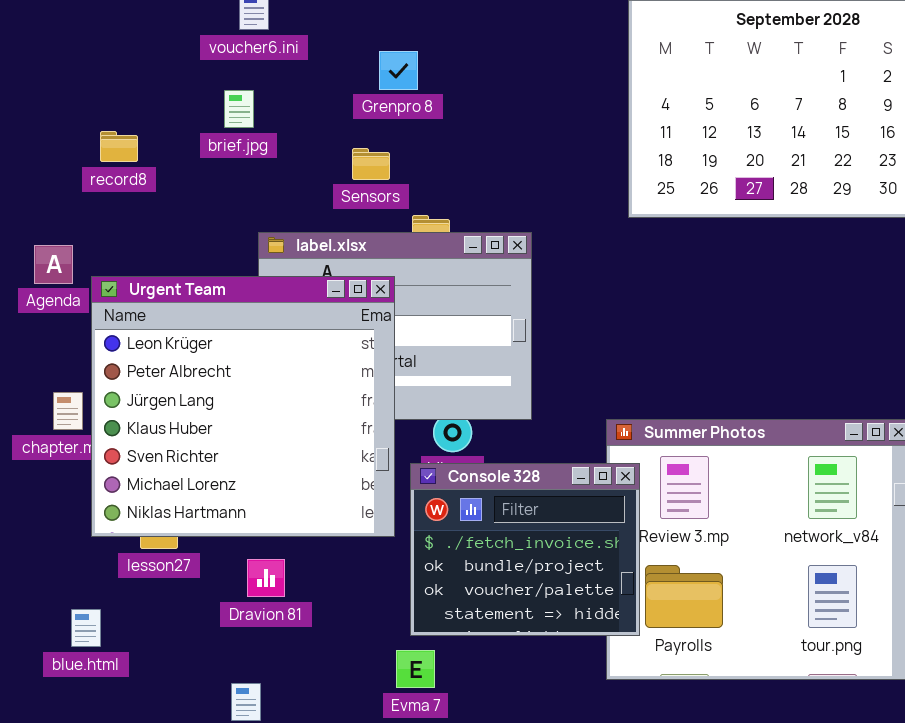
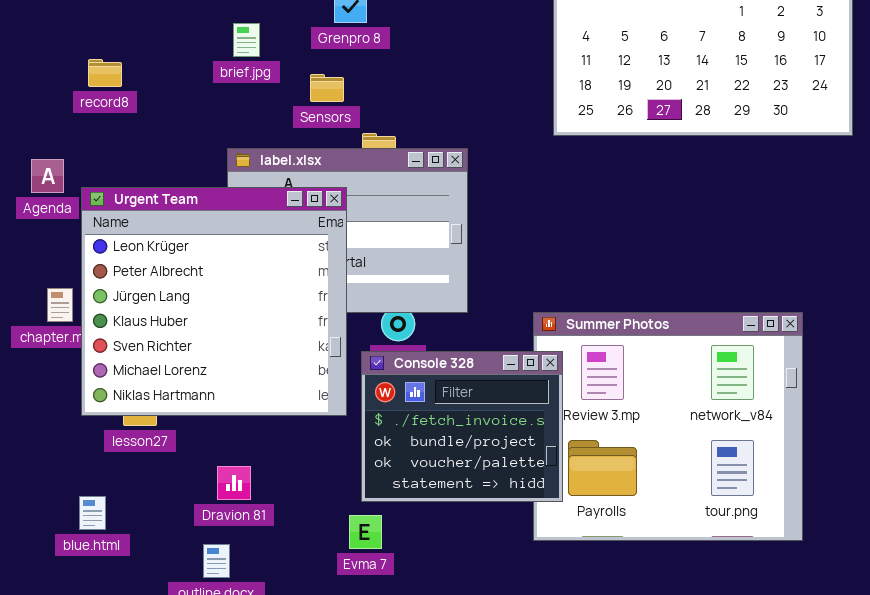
brief.jpg: [224,90,254,128] -> [233,23,260,57], moved
Dravion 81: [247,559,285,597] -> [217,466,251,500], moved
blue.html: [71,609,101,647] -> [79,496,106,530], moved

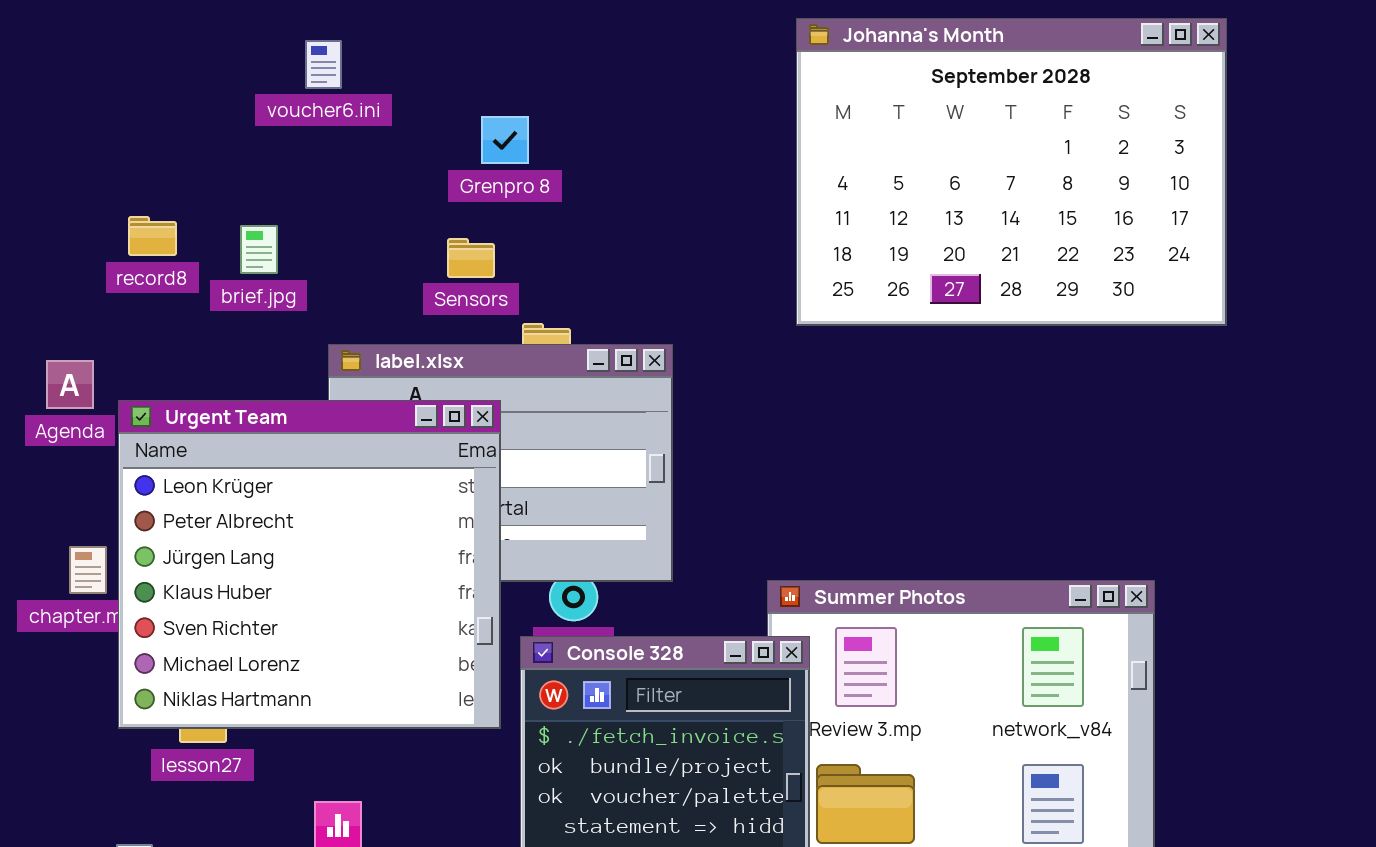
brief.jpg: [233,23,260,57] -> [240,225,278,274], moved

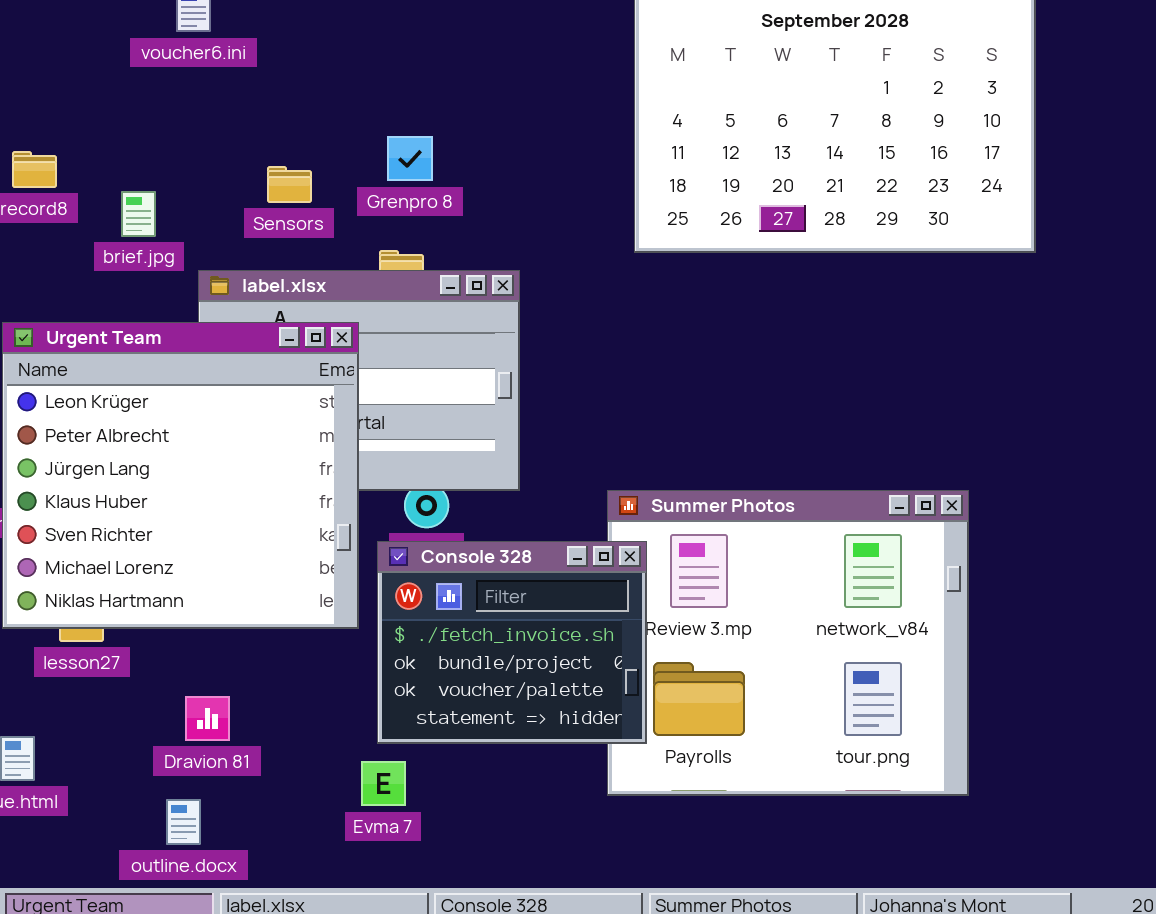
Grenpro 8: [481,116,529,164] -> [387,136,433,181], moved
brief.jpg: [240,225,278,274] -> [121,191,156,237], moved
Sensors: [447,238,495,278] -> [267,166,312,203], moved

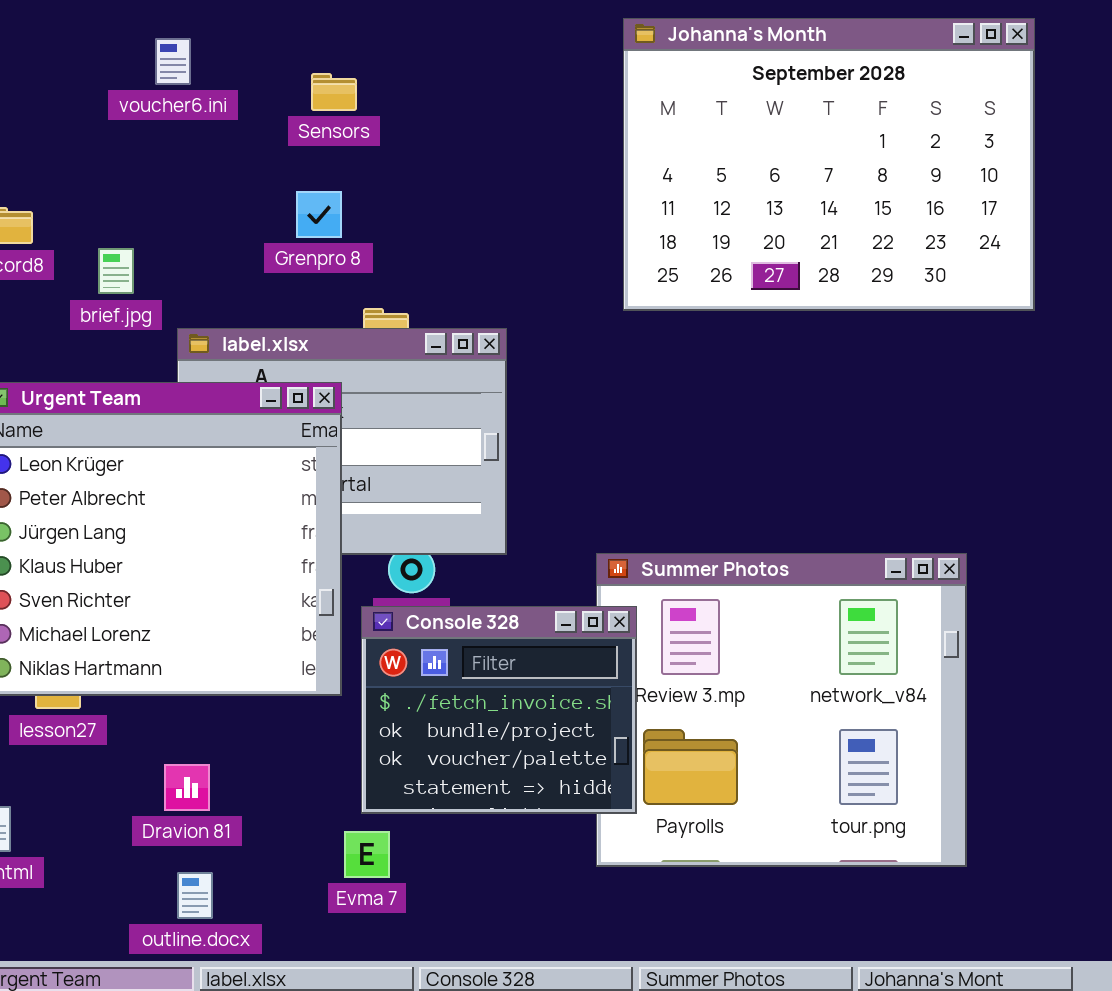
Grenpro 8: [387,136,433,181] -> [296,191,342,238], moved
Sensors: [267,166,312,203] -> [311,73,357,111], moved
outline.docx: [166,799,201,845] -> [177,872,213,919], moved

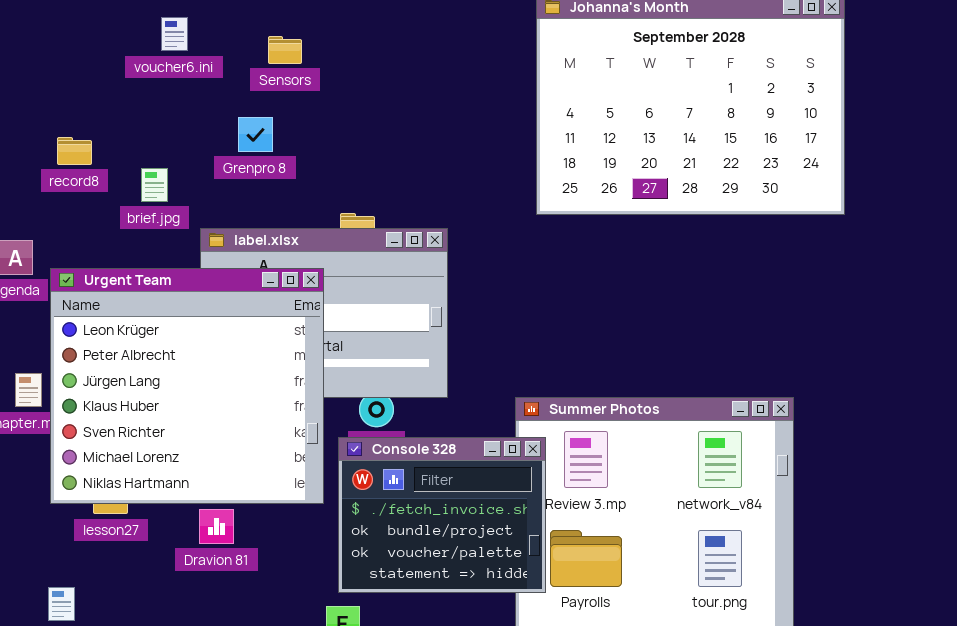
voucher6.ini: [155,38,191,85] -> [161,17,188,51], moved
Sensors: [311,73,357,111] -> [268,36,302,64], moved
Grenpro 8: [296,191,342,238] -> [238,117,273,152], moved
Dravion 81: [164,764,210,811] -> [199,509,234,544], moved

